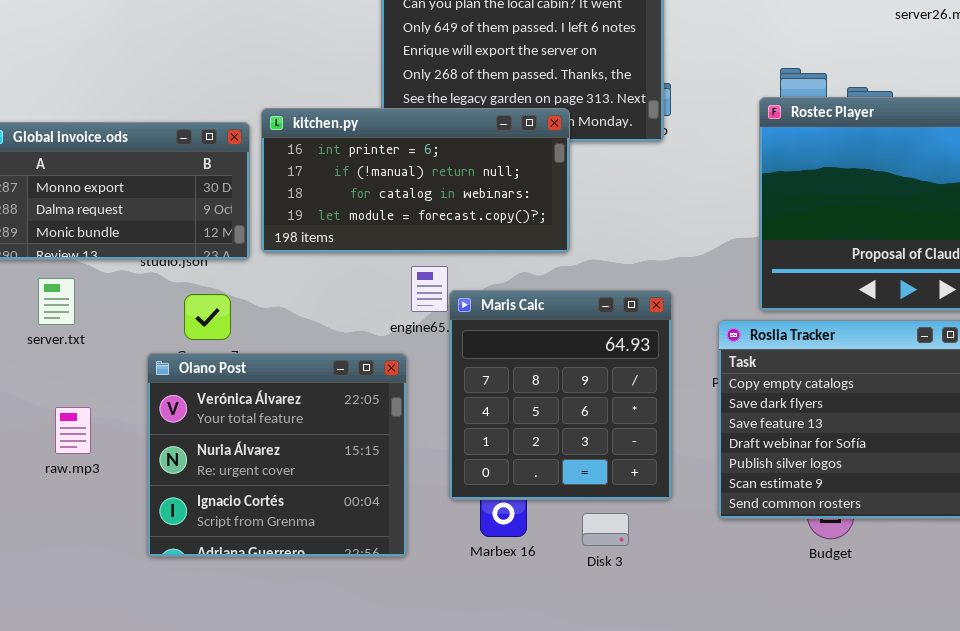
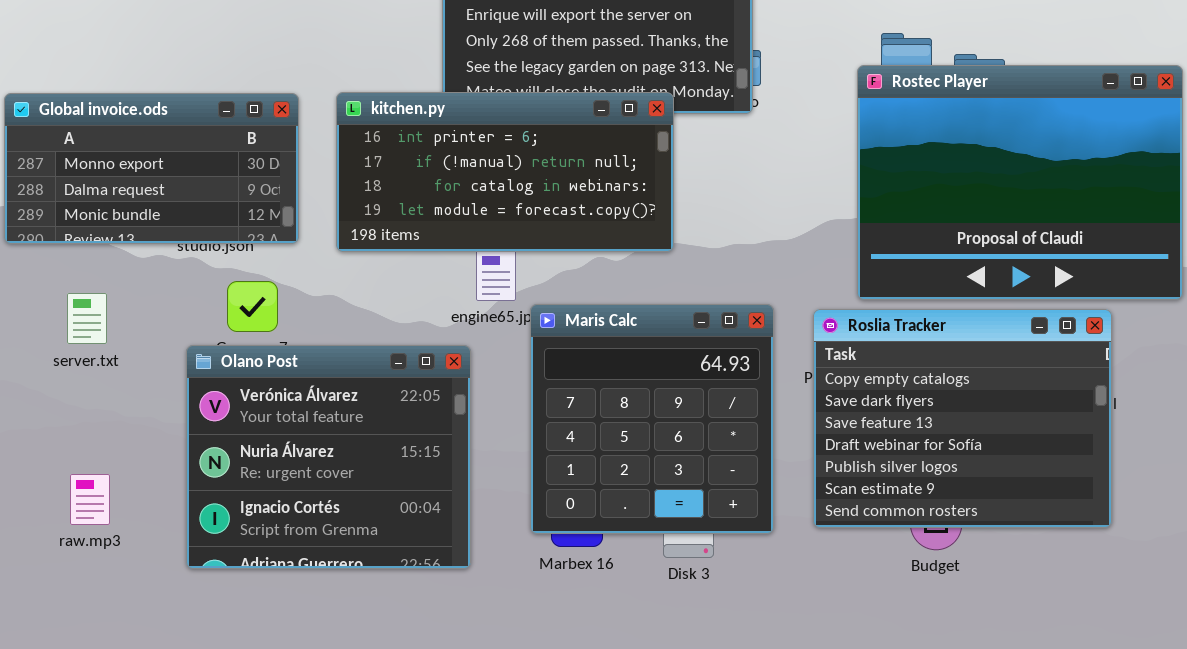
kitchen.py: [261,108,570,253] -> [336,92,674,252], moved
server.txt: [38,278,75,325] -> [67,293,107,344], moved
Maris Calc: [449,290,672,500] -> [530,304,774,534], moved
raw.mp3: [55,407,91,454] -> [70,474,110,525], moved

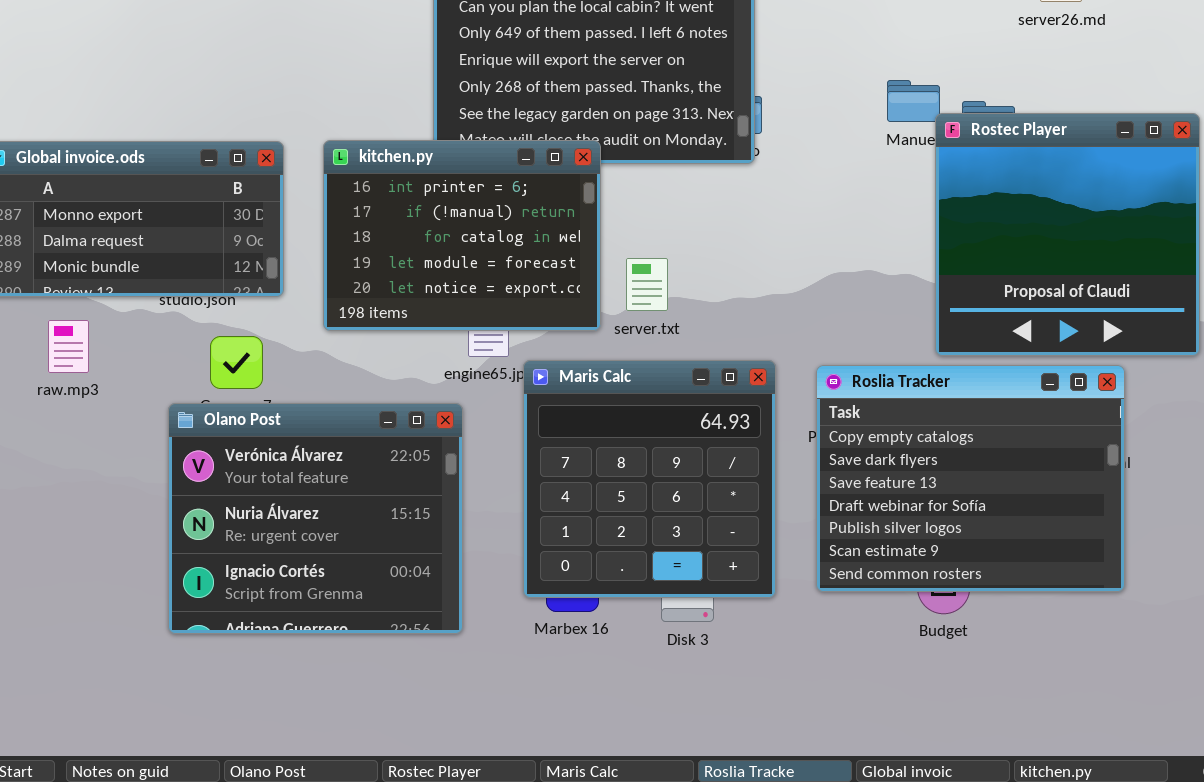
Rostec Player: [857,65,1183,300] -> [935,113,1200,356], resized
kitchen.py: [336,92,674,252] -> [323,140,601,331], resized
server.txt: [67,293,107,344] -> [626,258,668,311], moved
raw.mp3: [70,474,110,525] -> [48,320,89,373], moved

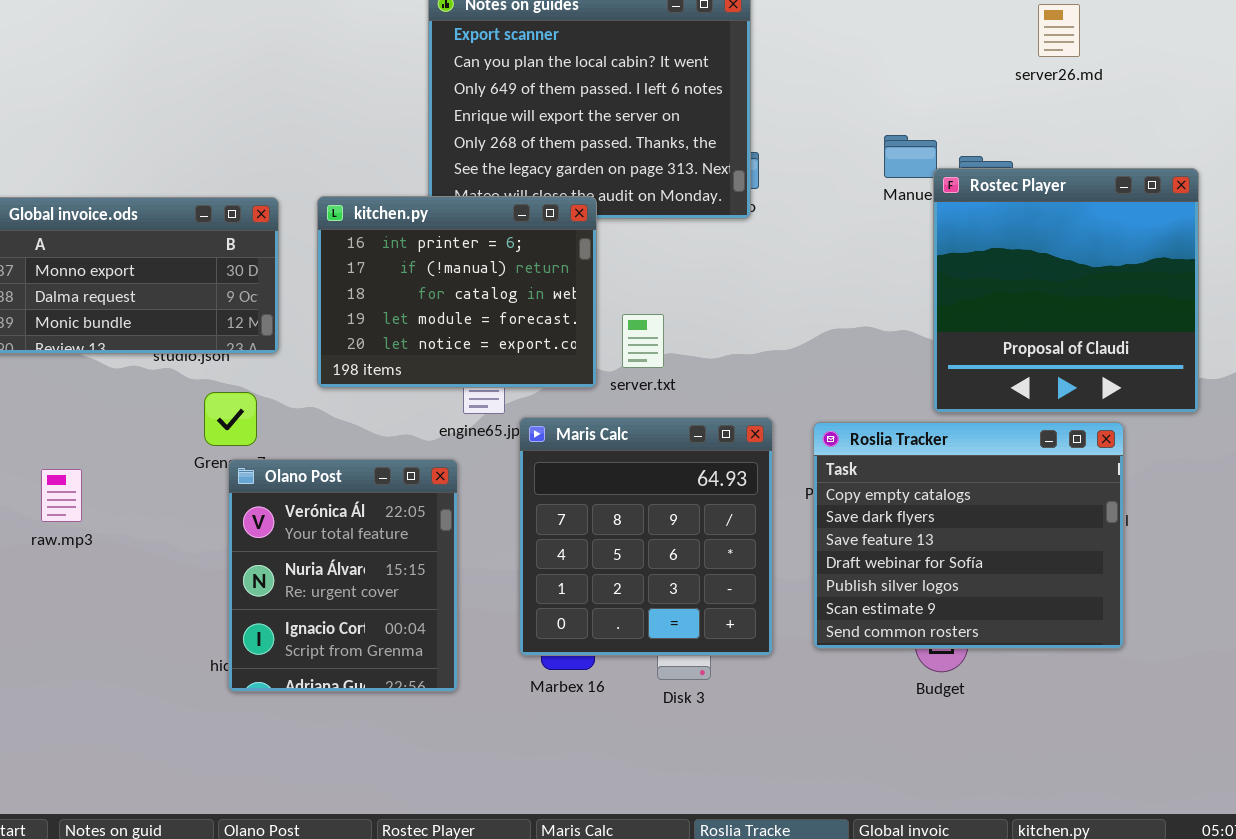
raw.mp3: [48,320,89,373] -> [41,469,82,522], moved
Olano Post: [168,403,463,634] -> [228,459,458,692], resized

